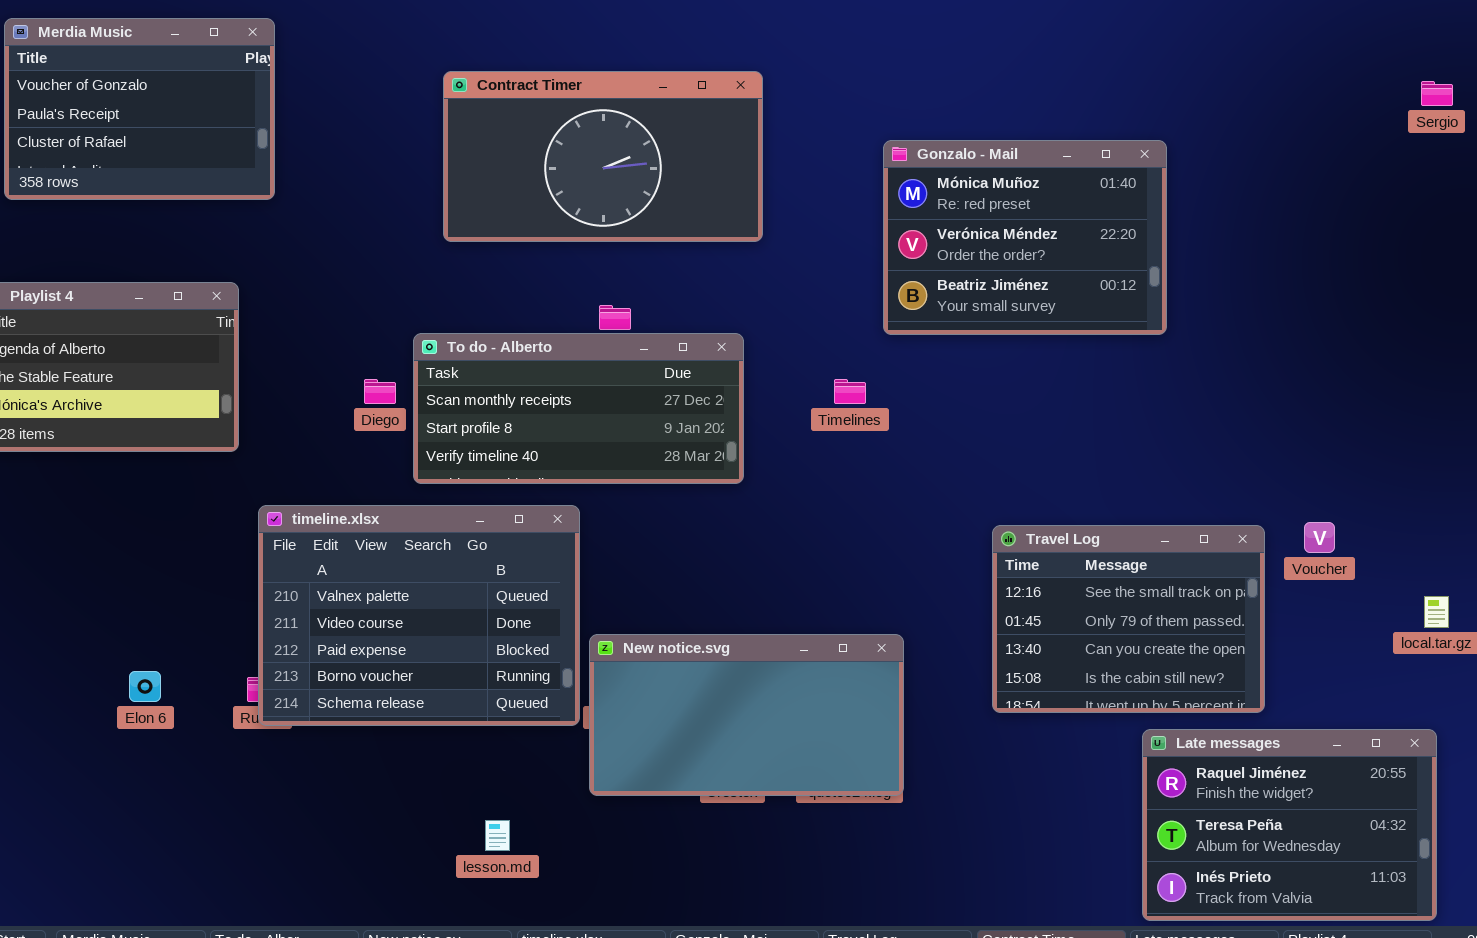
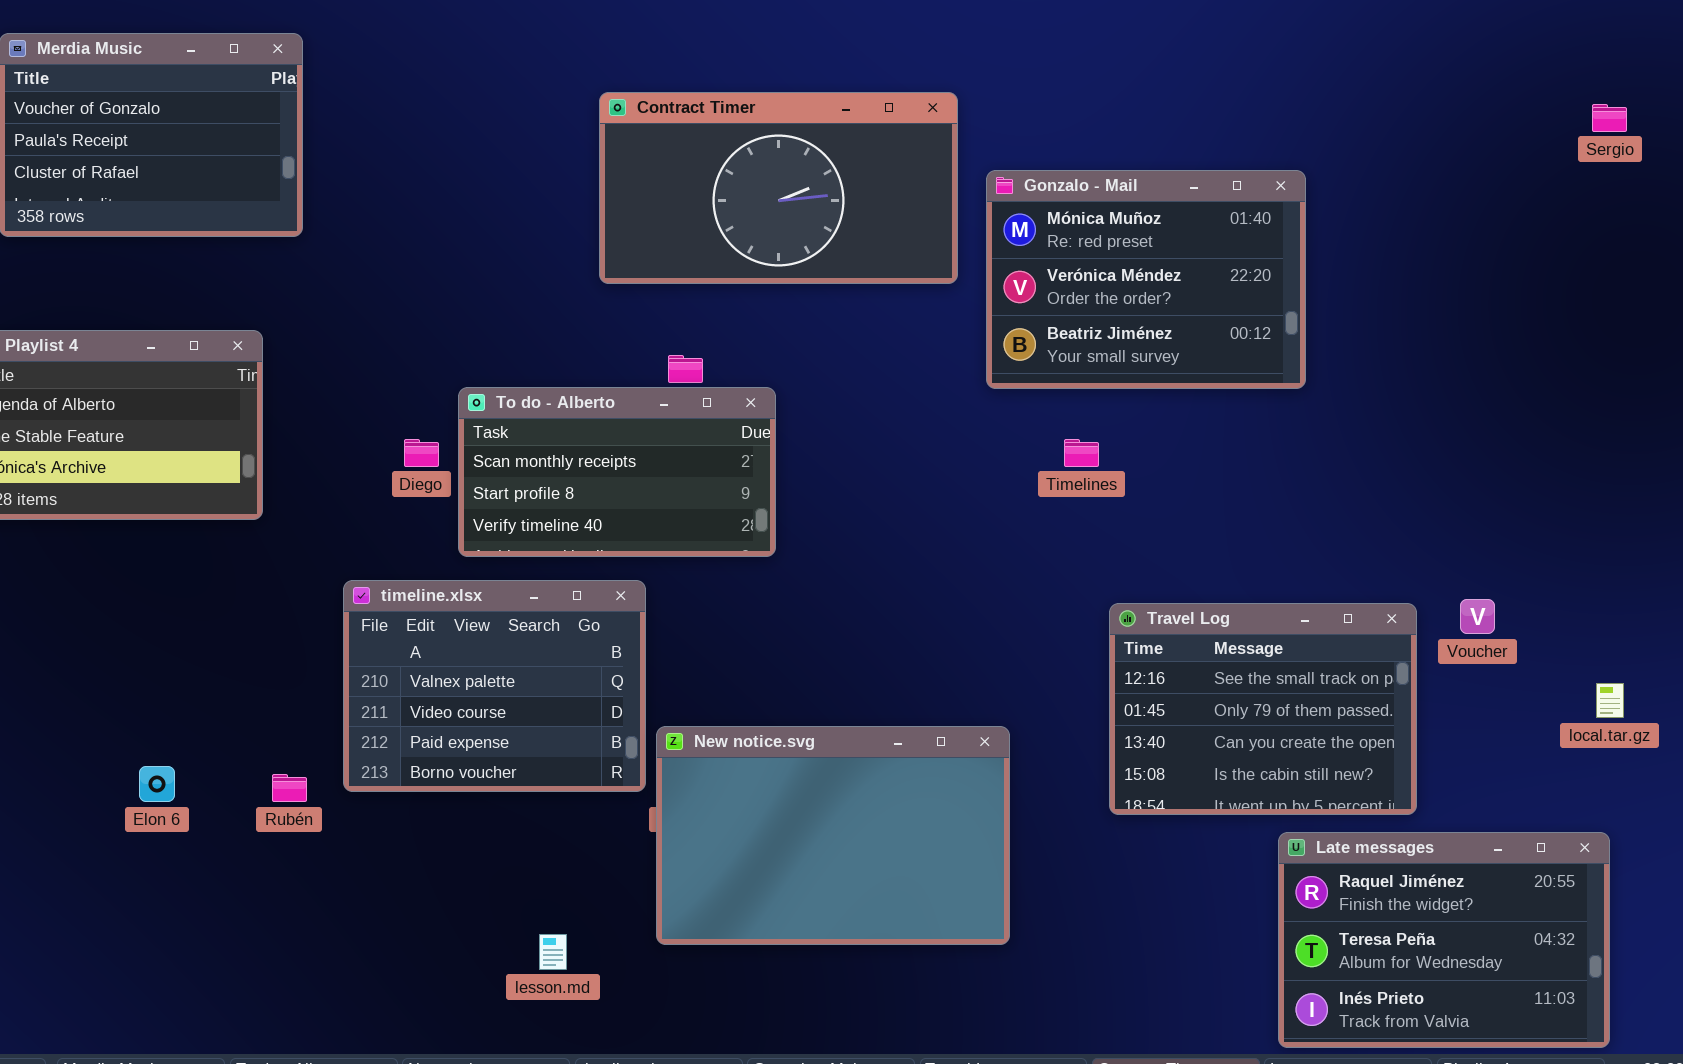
Contract Timer: [443,71,763,242] -> [599,92,958,284], moved
To do - Alberto: [413,333,744,484] -> [458,387,776,557], resized
Timelines: [834,379,866,404] -> [1064,439,1099,467], moved
timeline.xlsx: [258,505,580,726] -> [343,580,646,792], resized
New notice.svg: [589,634,904,796] -> [656,726,1010,945], resized

